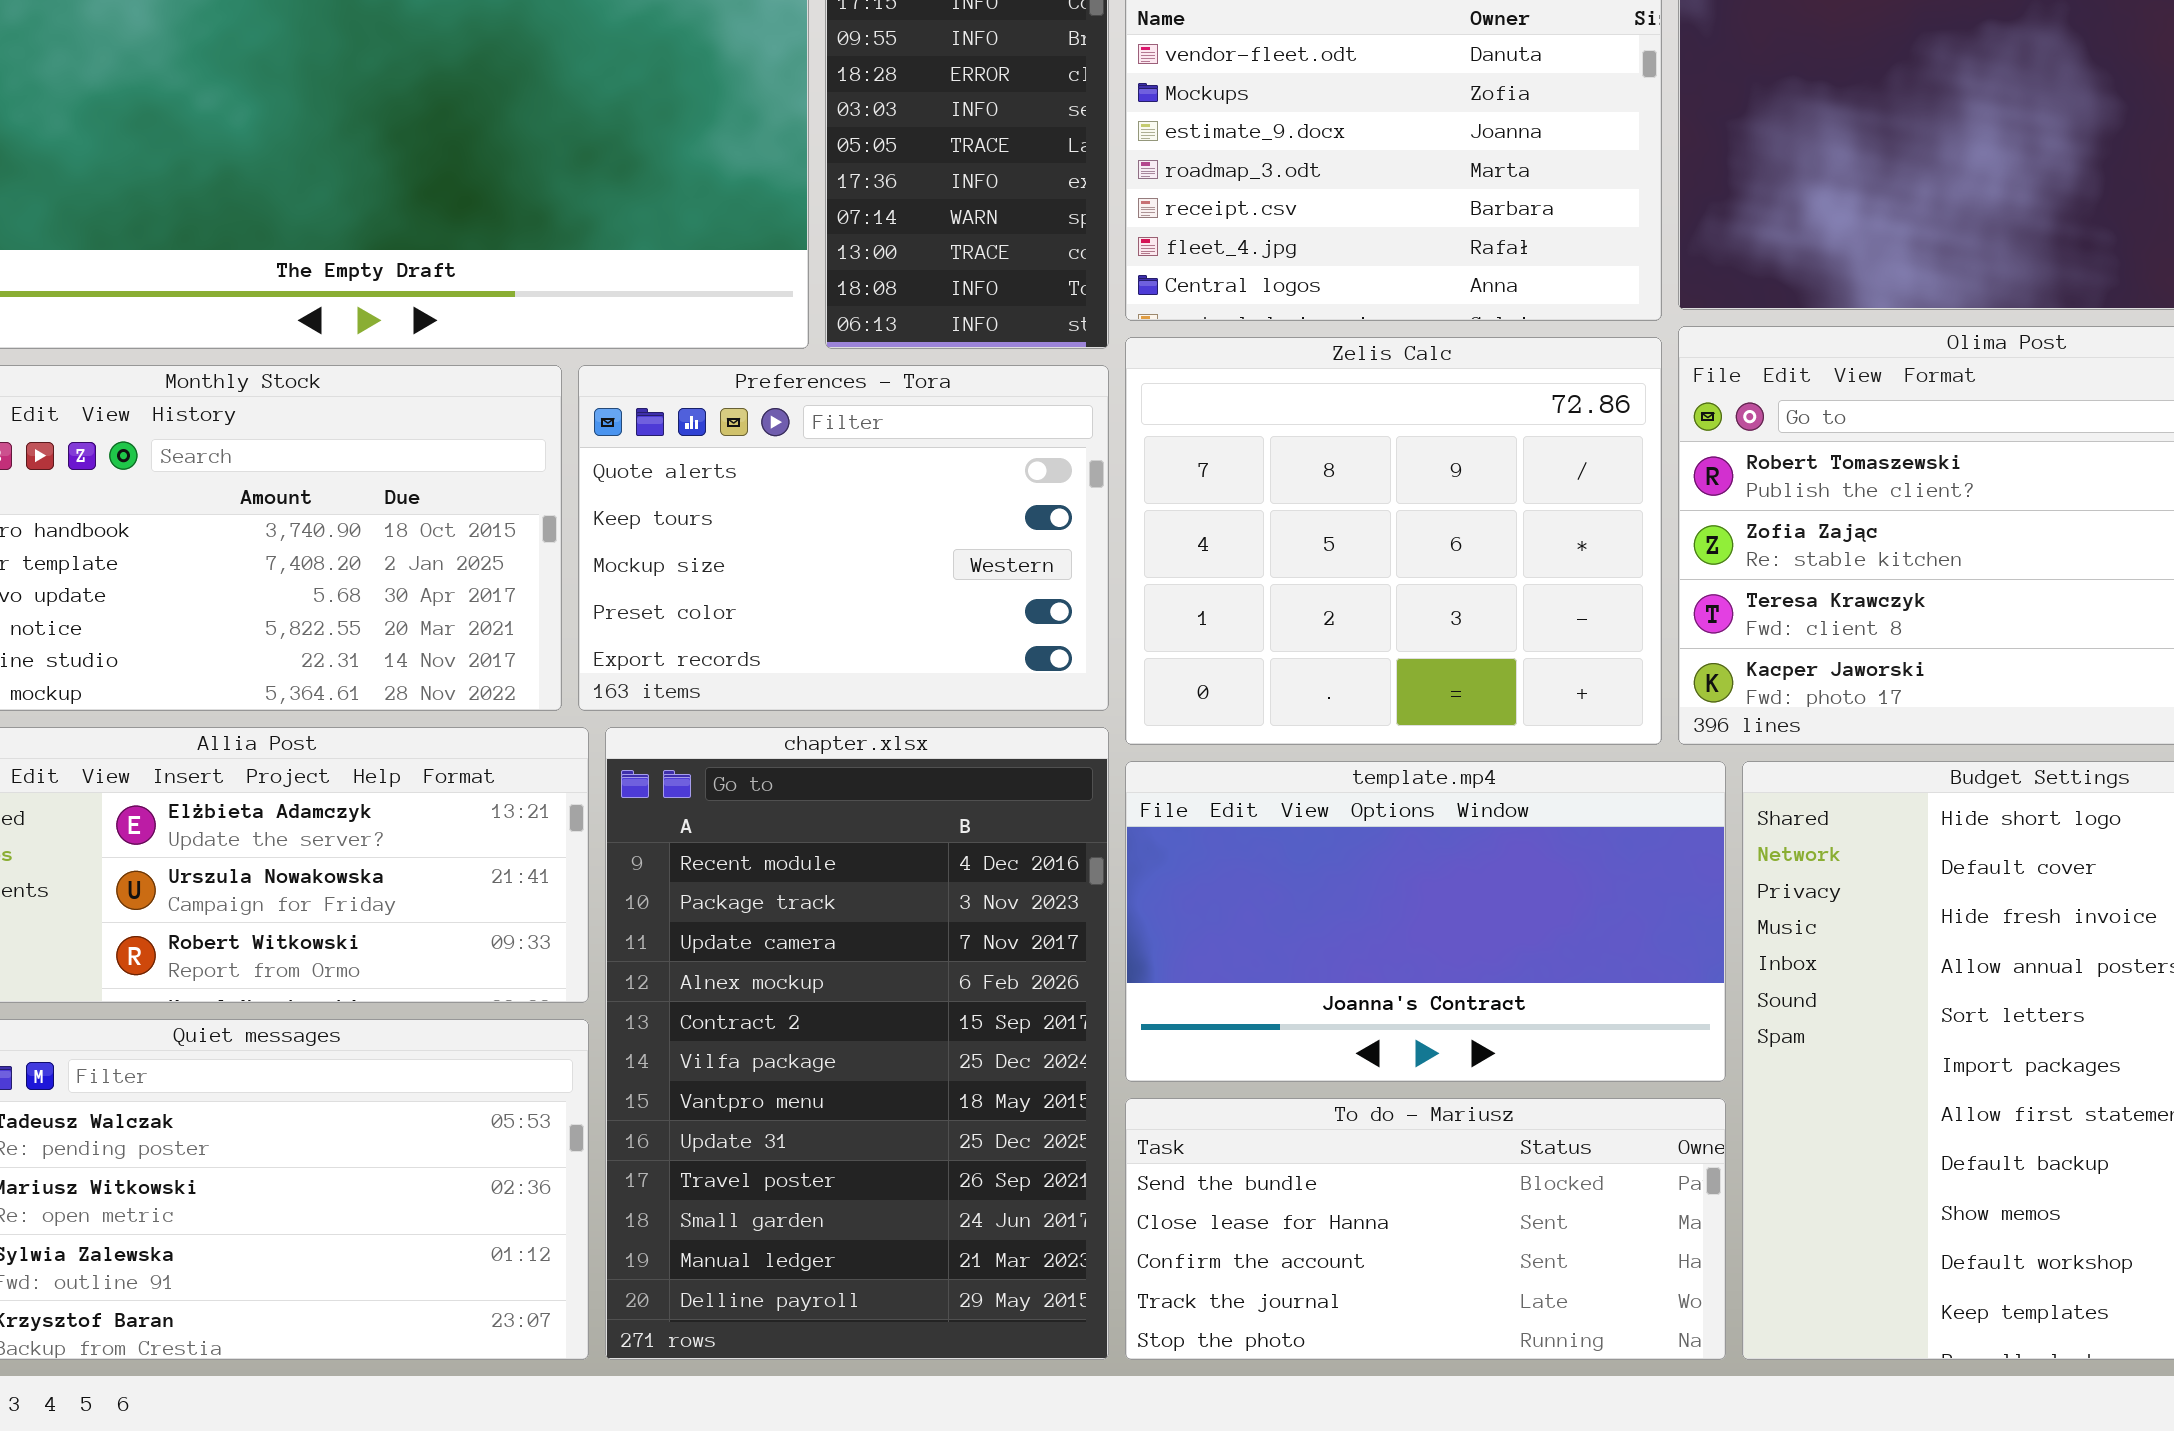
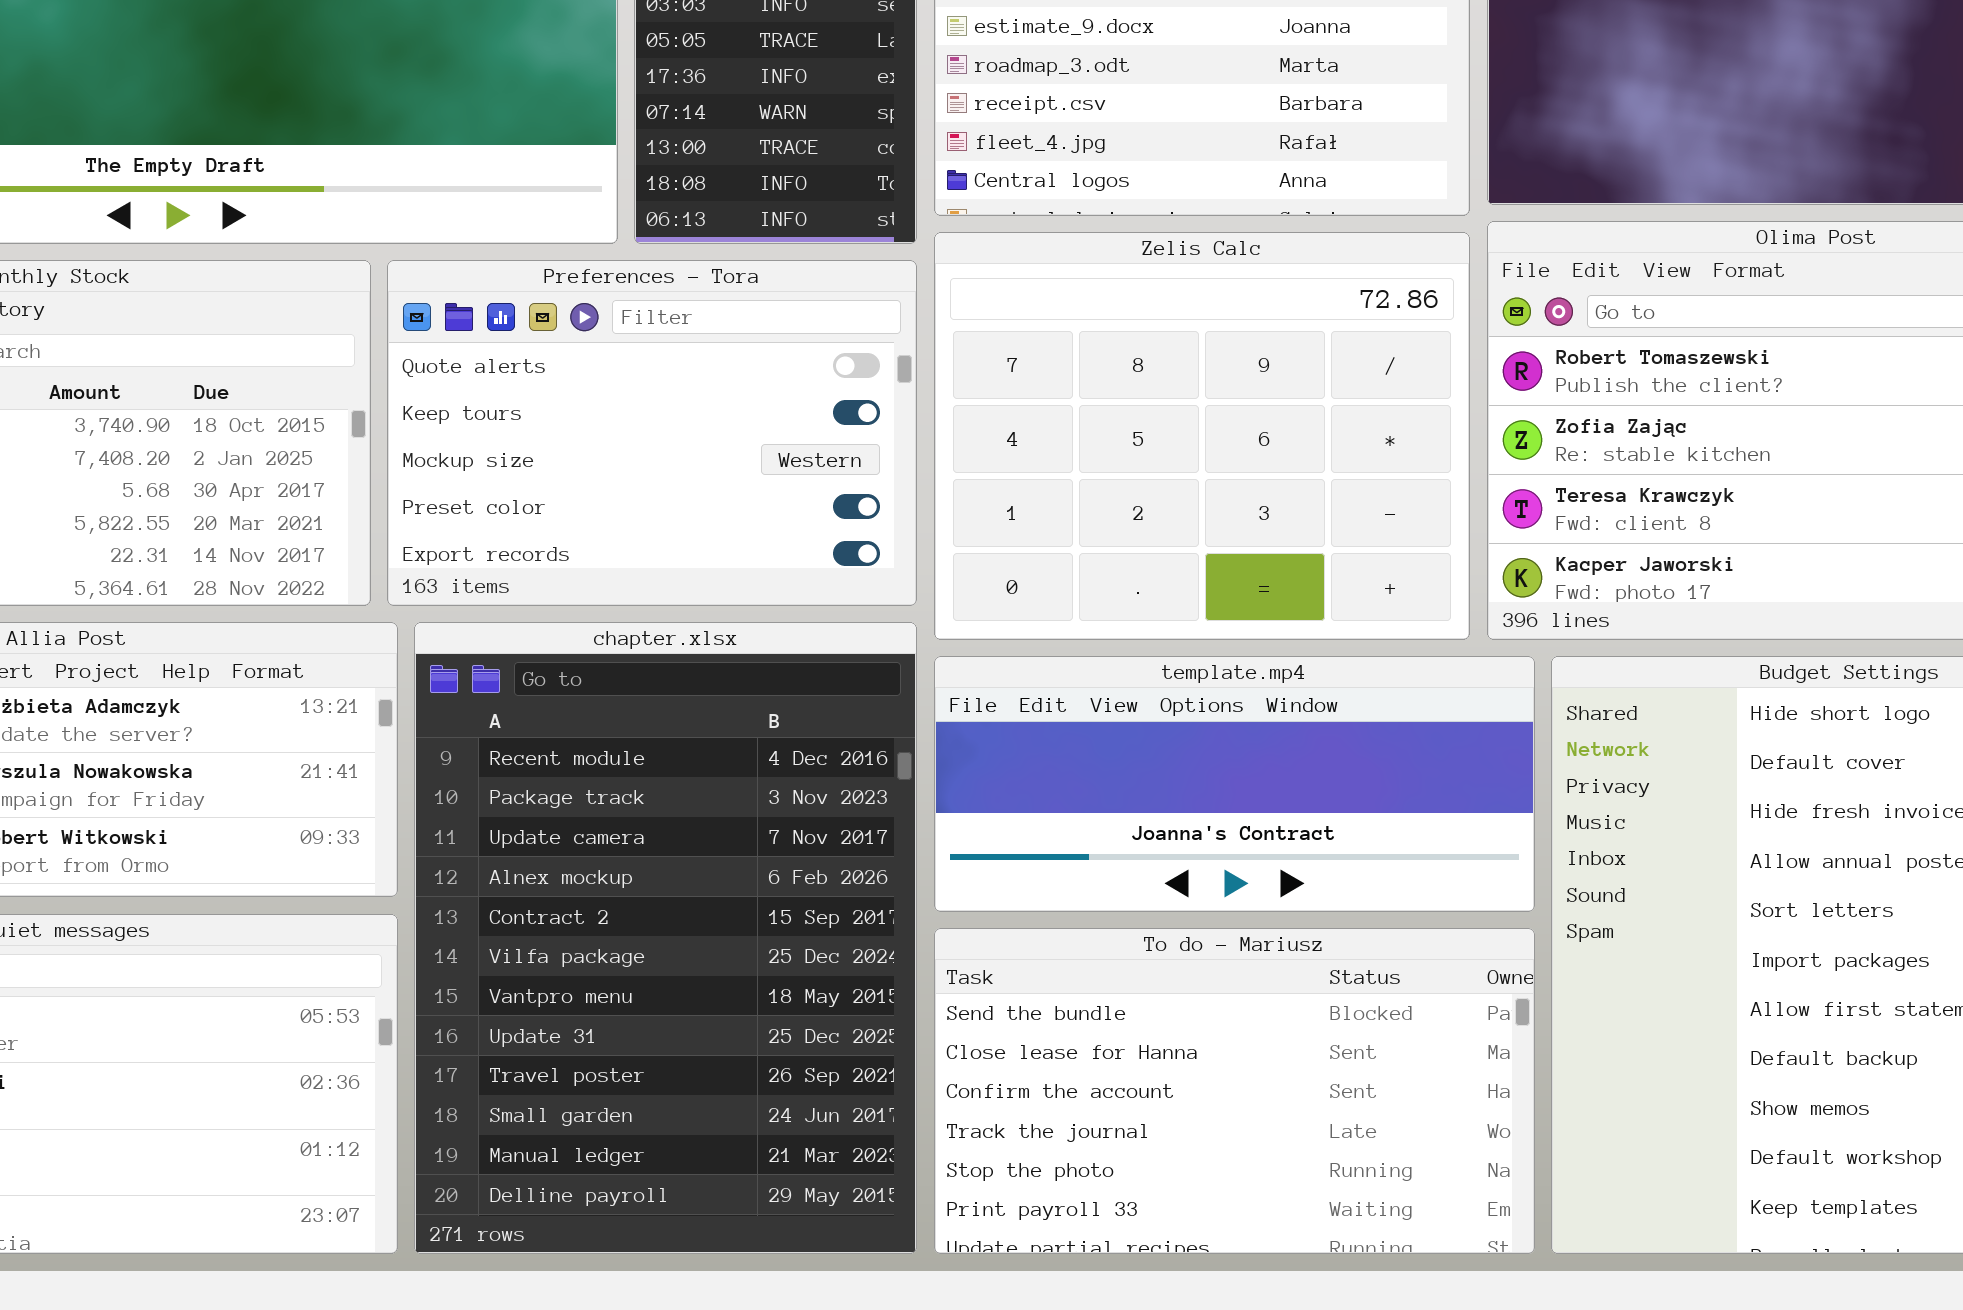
template.mp4: [1125,761,1726,1082] -> [934,656,1535,912], resized
To do - Mariusz: [1125,1098,1726,1360] -> [934,928,1535,1254], resized

